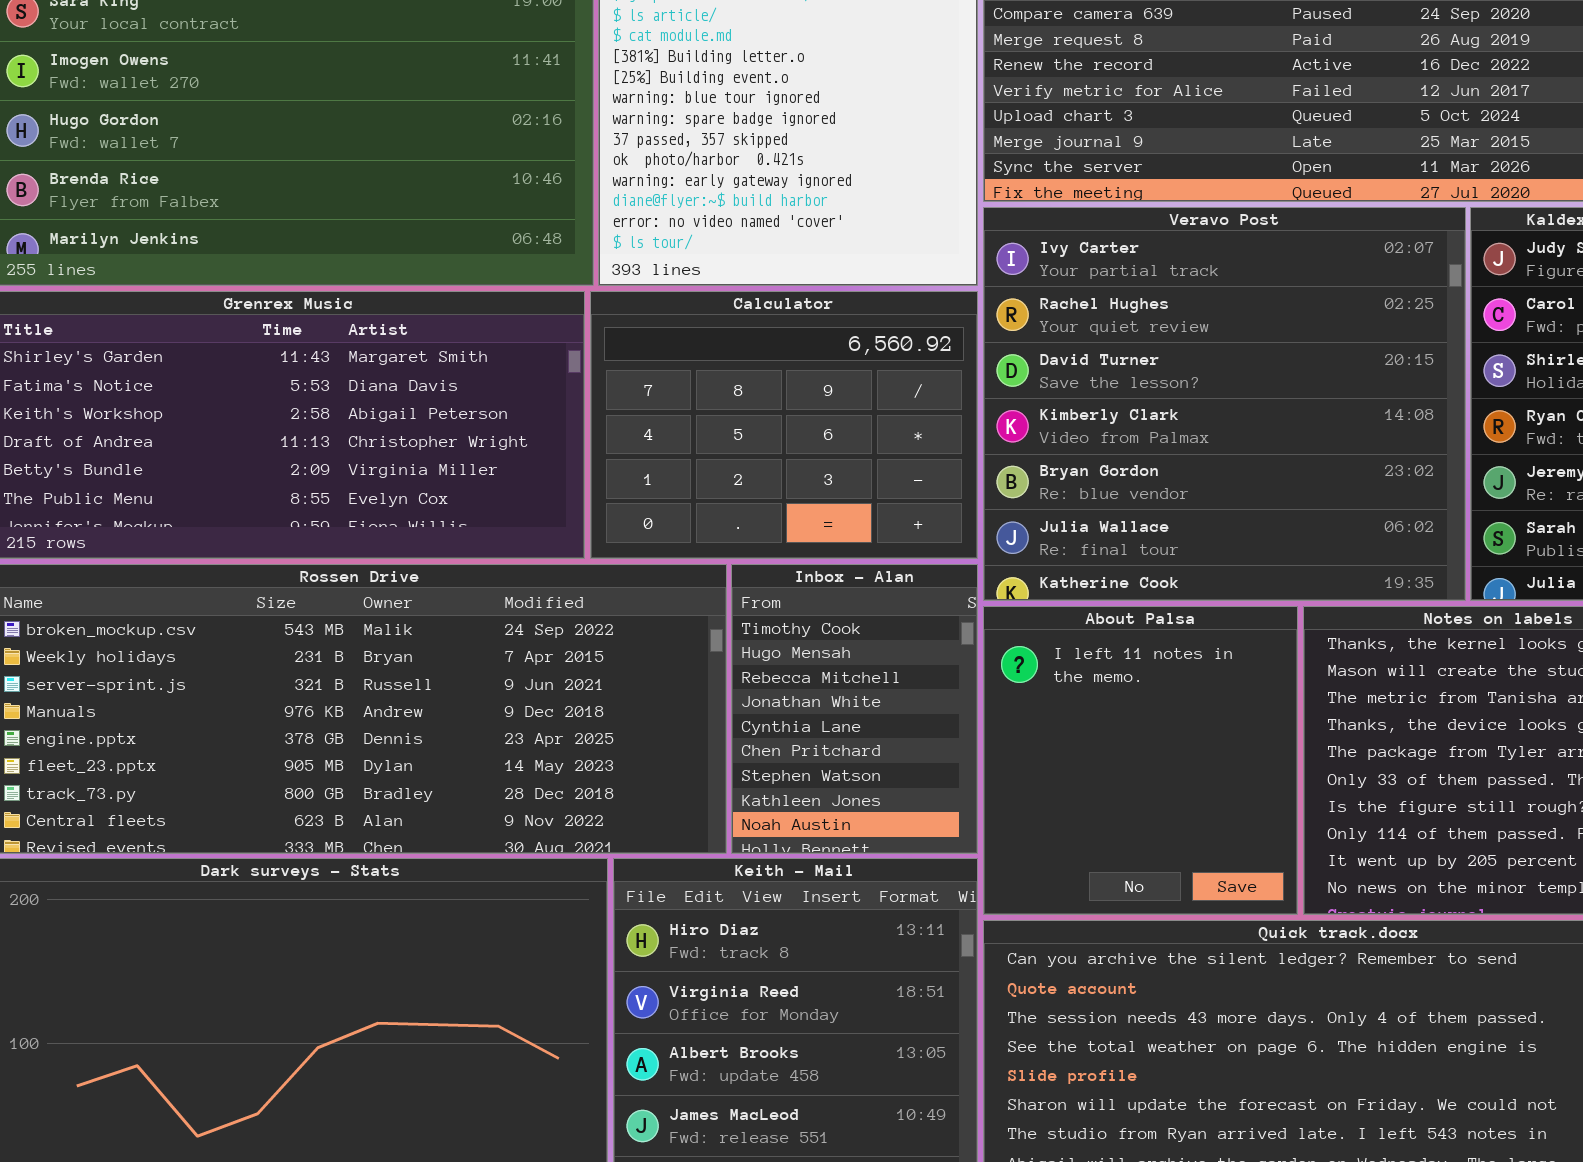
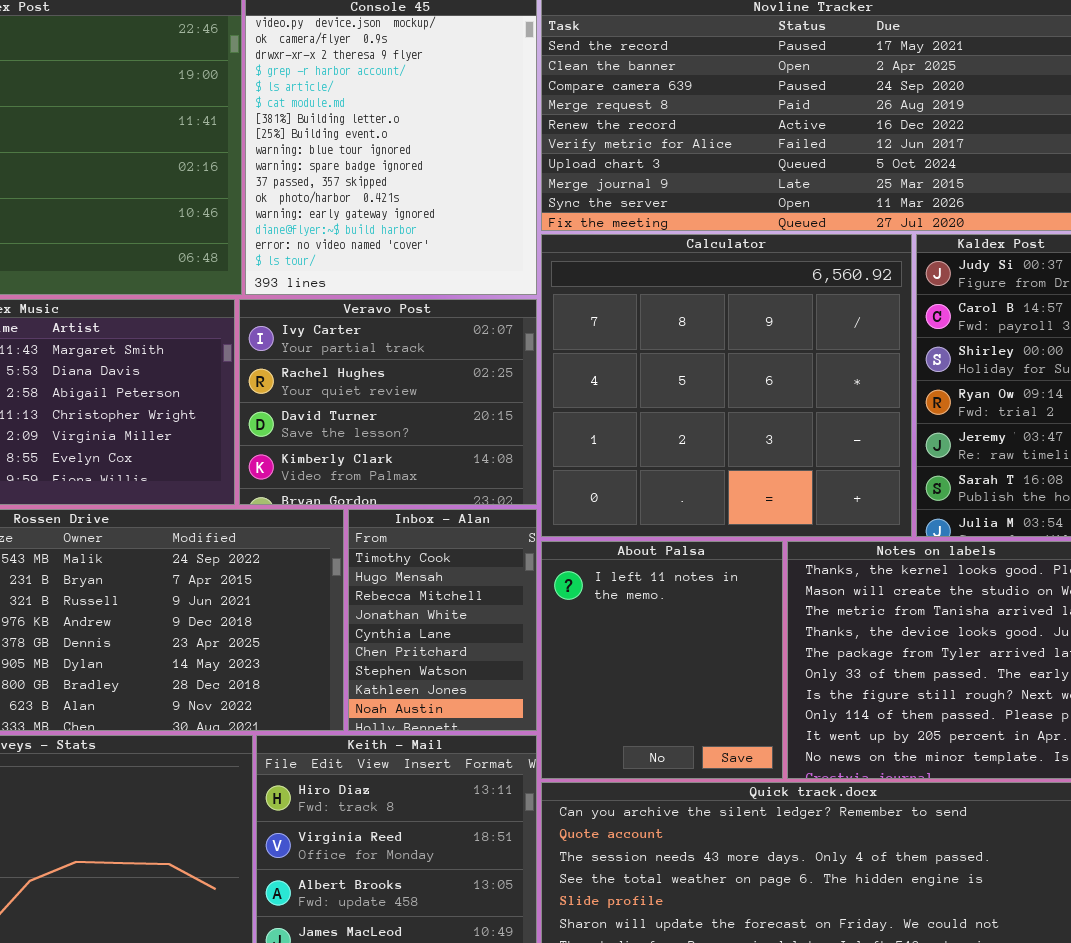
Veravo Post: [983,207,1466,601] -> [239,299,537,505], moved, resized
Calculator: [590,291,978,559] -> [541,234,912,537], moved, resized

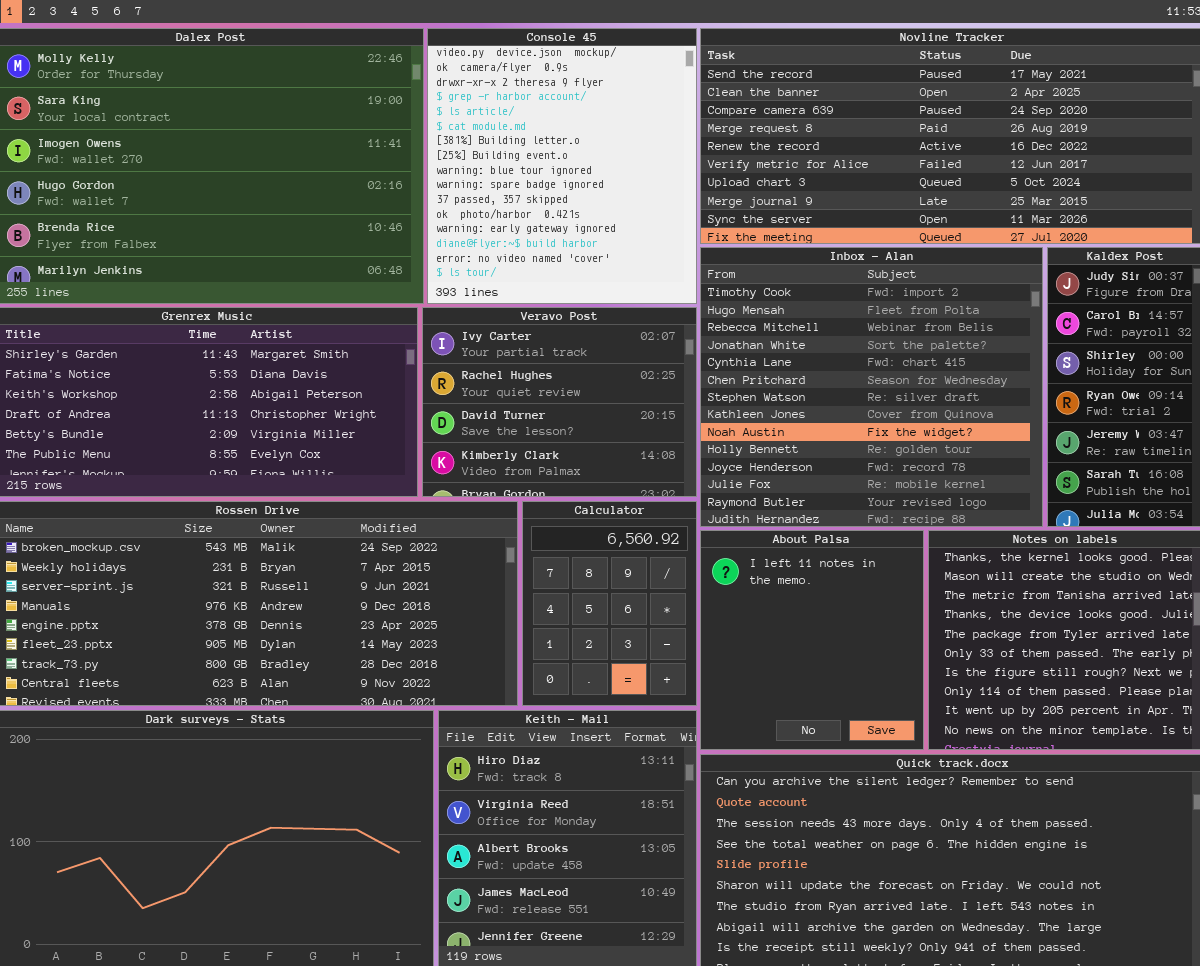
Calculator: [541,234,912,537] -> [522,501,697,706], moved, resized
Inbox - Alan: [348,509,537,731] -> [700,247,1043,527], moved, resized

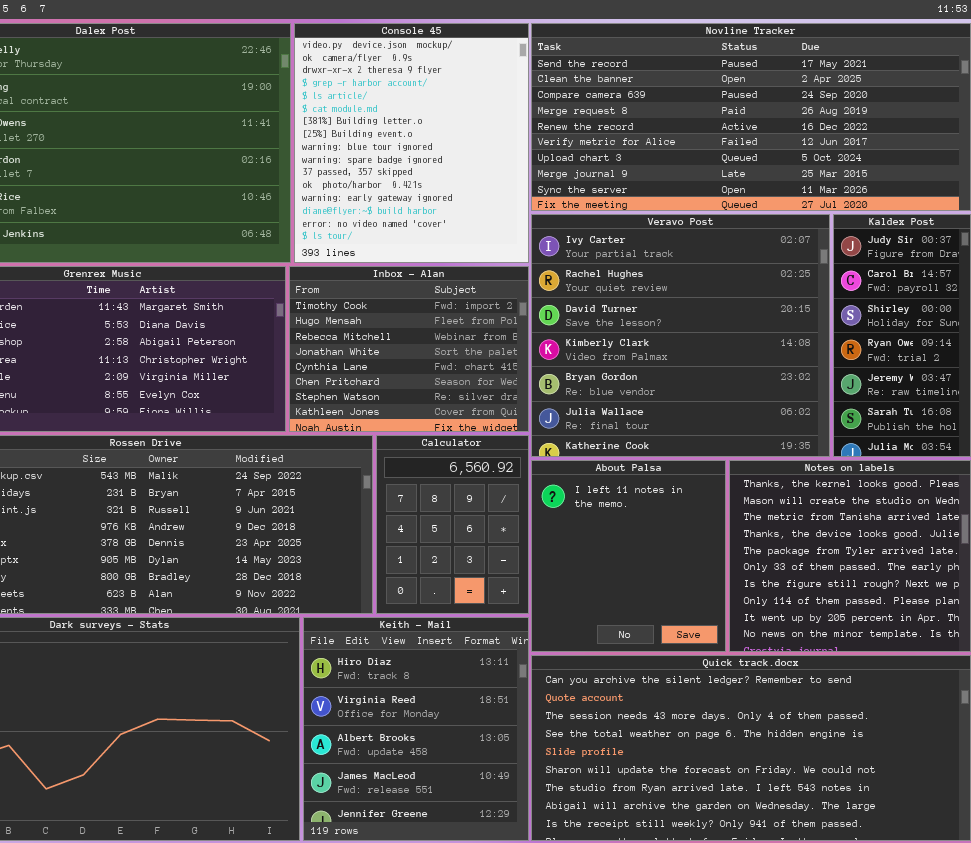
Inbox - Alan: [700,247,1043,527] -> [289,266,529,432], moved, resized
Veravo Post: [422,307,697,497] -> [531,214,830,457], moved, resized

